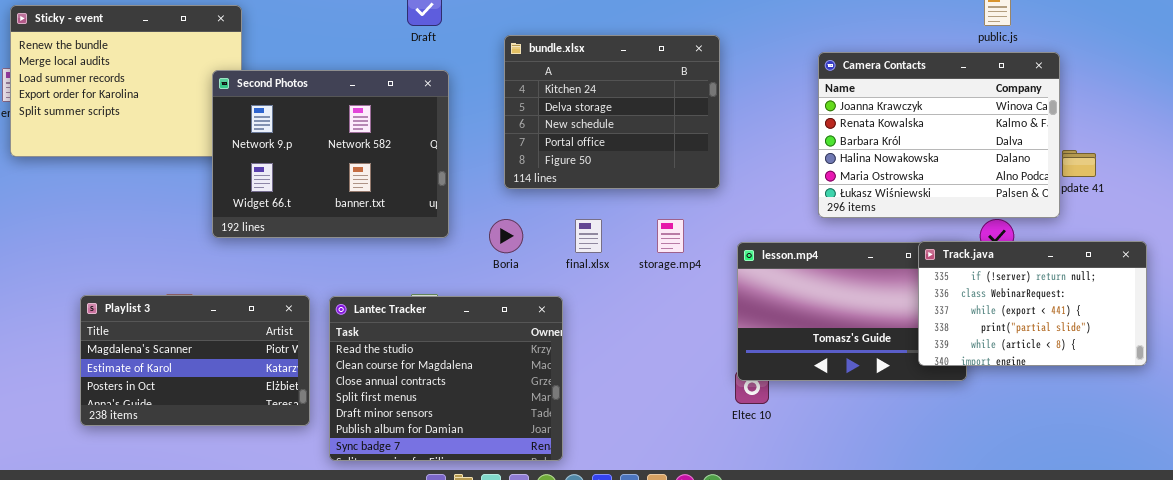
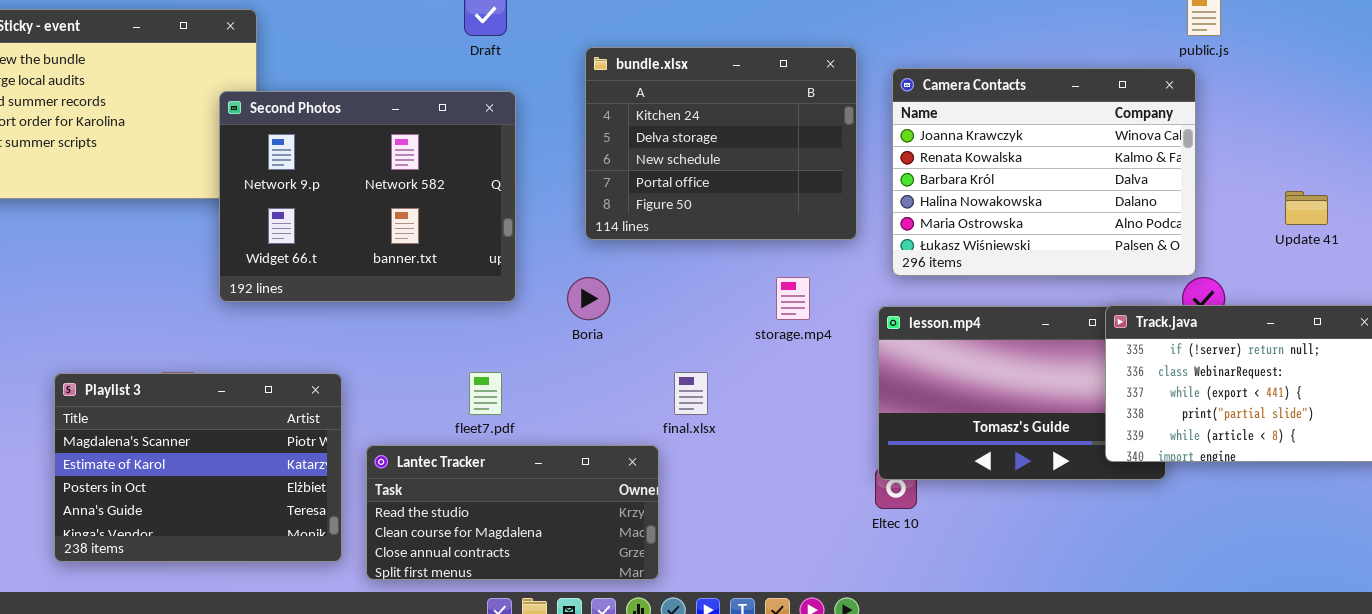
Camera Contacts: [818,52,1060,218] -> [892,68,1196,276], moved
final.xlsx: [575,219,602,253] -> [674,372,708,415], moved
Playlist 3: [80,295,310,426] -> [54,373,342,562], resized
Lantec Tracker: [329,296,563,461] -> [366,445,659,580], resized

